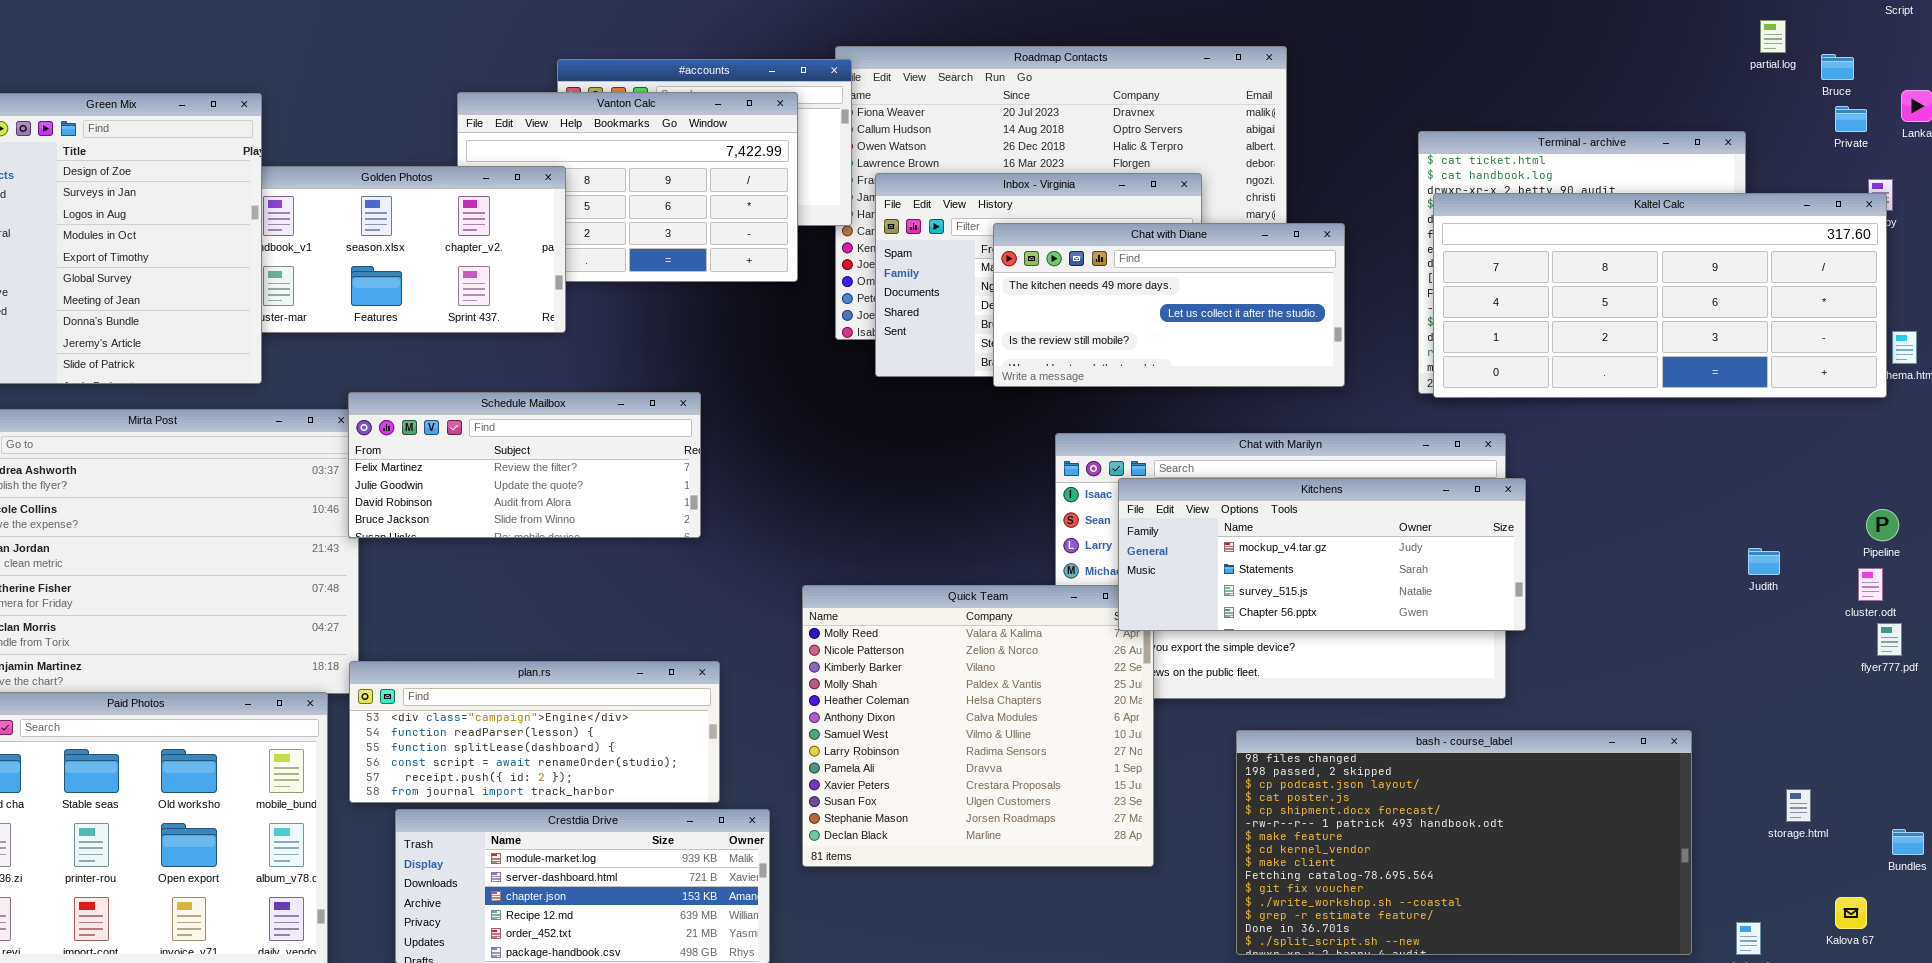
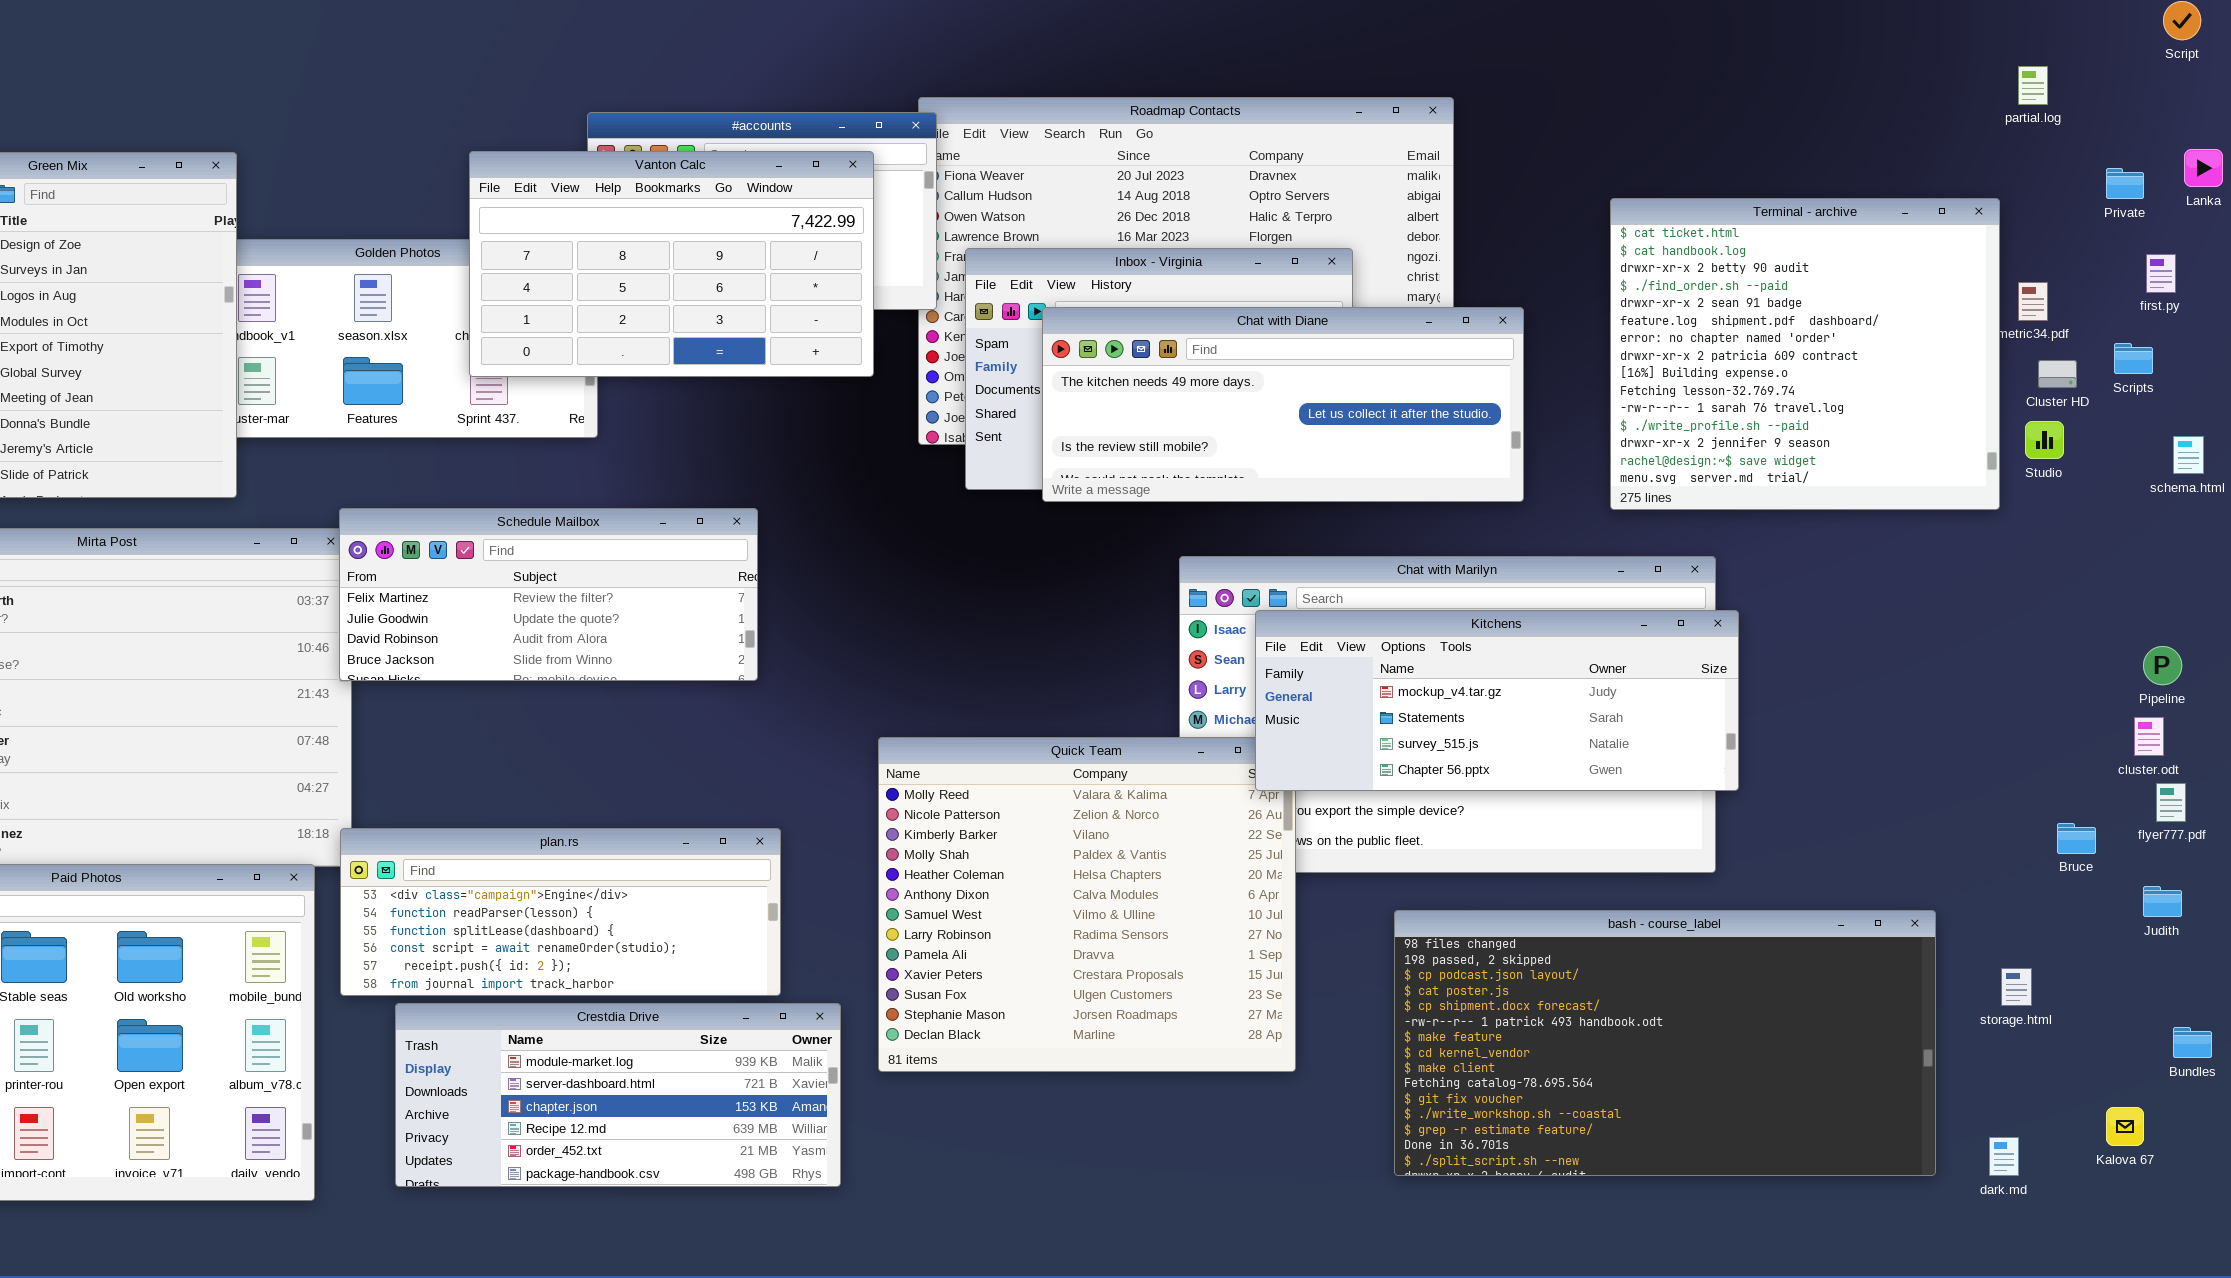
Bruce: [1821,54,1854,80] -> [2057,823,2096,854], moved
Vanton Calc: [457,92,798,282] -> [469,151,874,377], raised
Kaltel Calc: [1433,193,1887,398] -> none, closed
Chat with Diane: [993,223,1345,387] -> [1042,307,1524,502], resized
Judith: [1748,548,1780,575] -> [2143,886,2182,917], moved
storage.html: [1786,789,1811,822] -> [2001,968,2032,1006], moved

